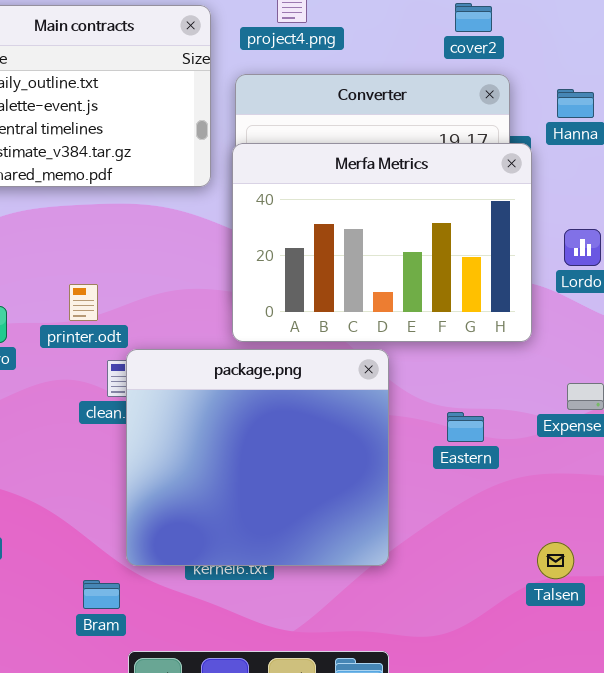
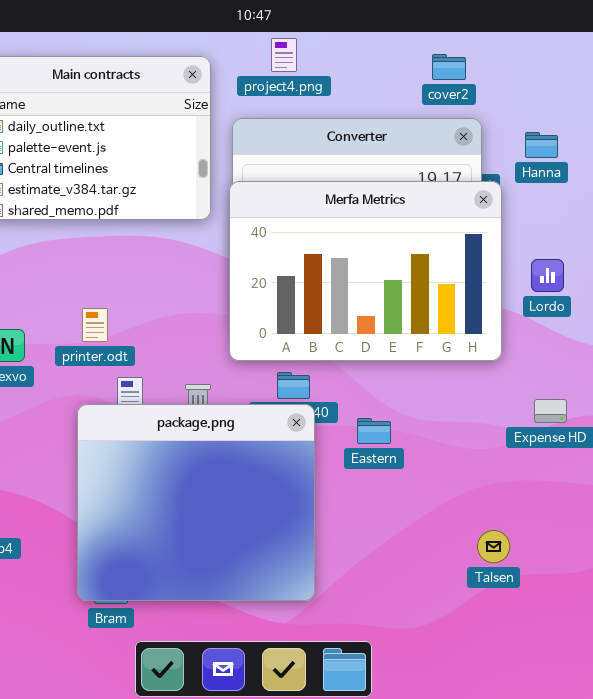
package.png: [126,349,389,566] -> [77,404,315,601], moved
Eastern: [447,412,484,442] -> [357,418,391,444], moved
Talsen: [537,542,574,579] -> [477,530,510,563], moved

